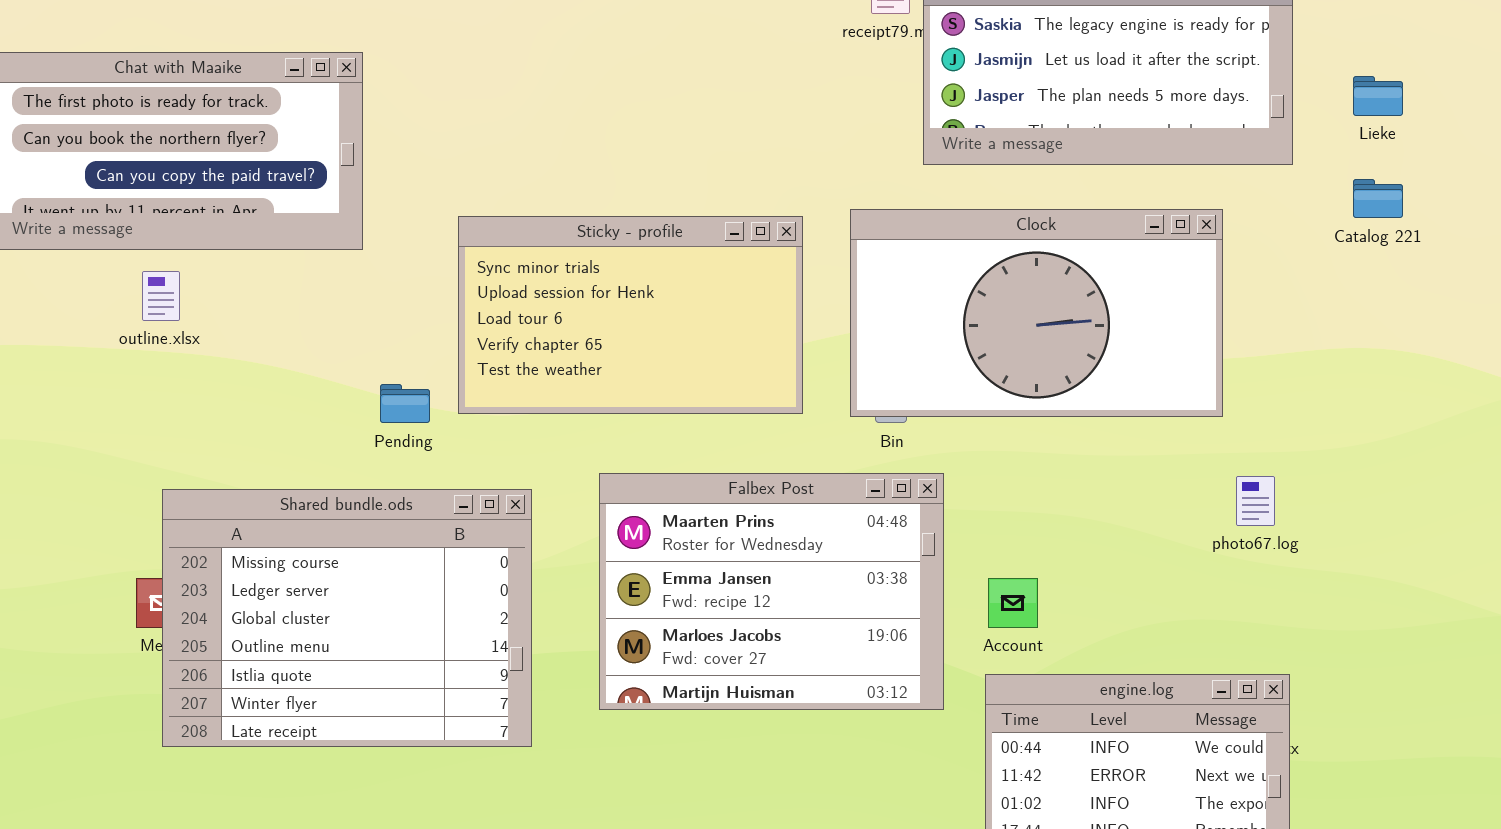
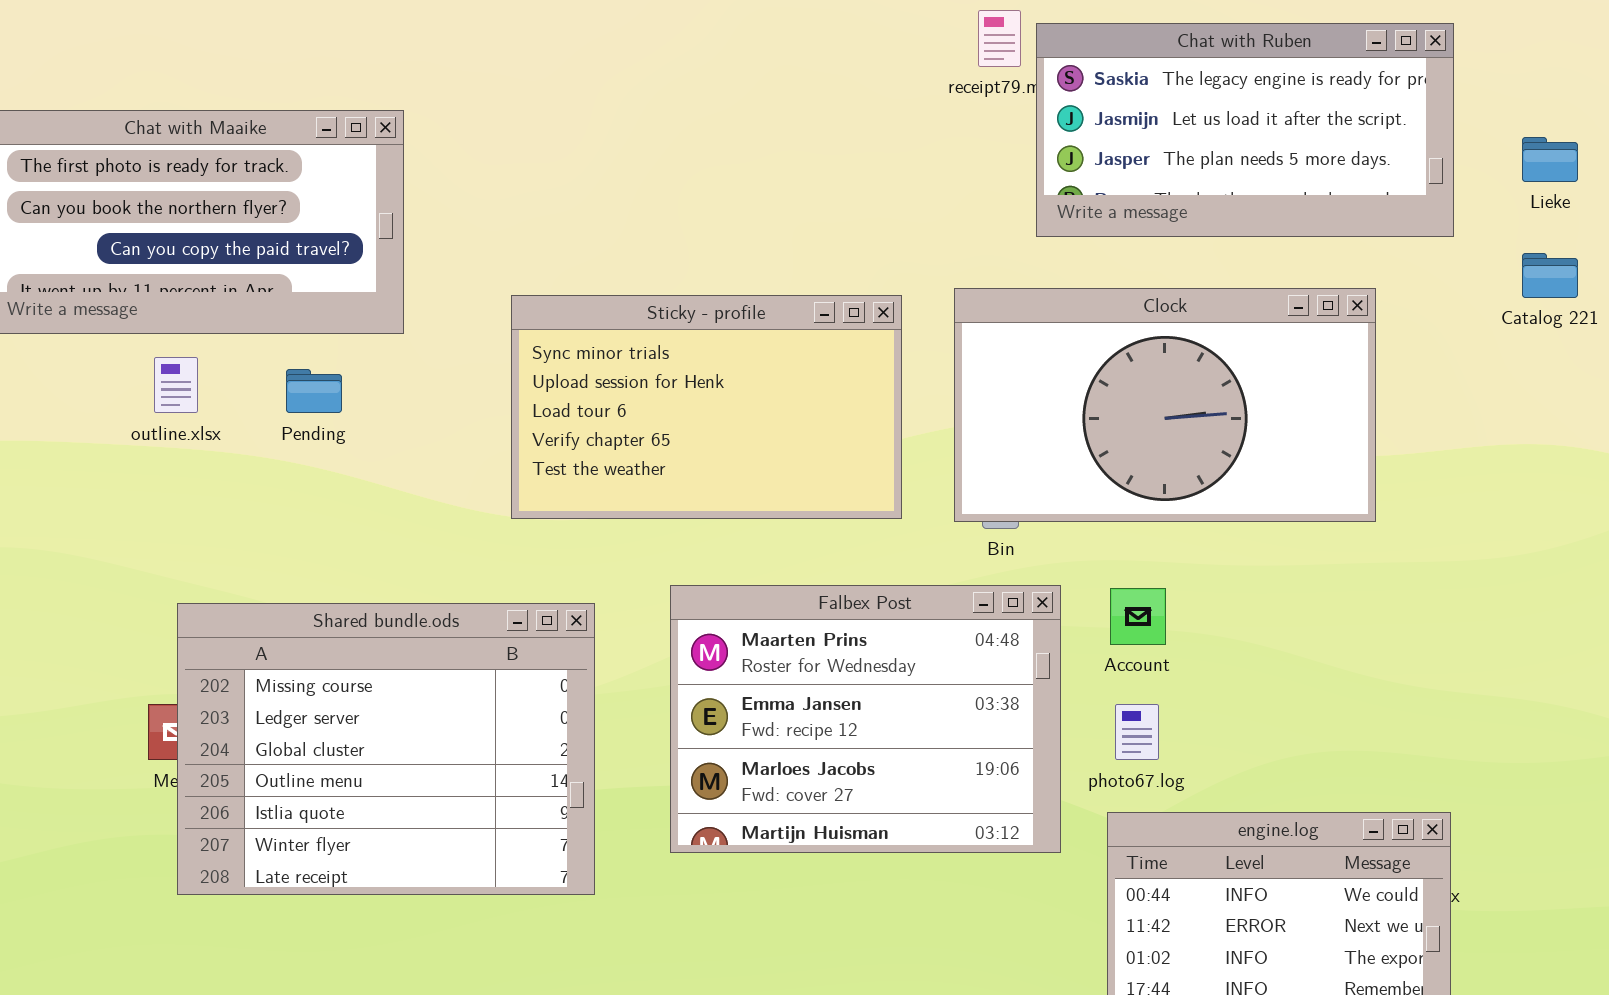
Pending: [380,384,430,423] -> [286,369,342,413], moved
photo67.log: [1236,476,1275,526] -> [1115,704,1159,760], moved
Account: [988,578,1038,628] -> [1110,588,1166,645], moved

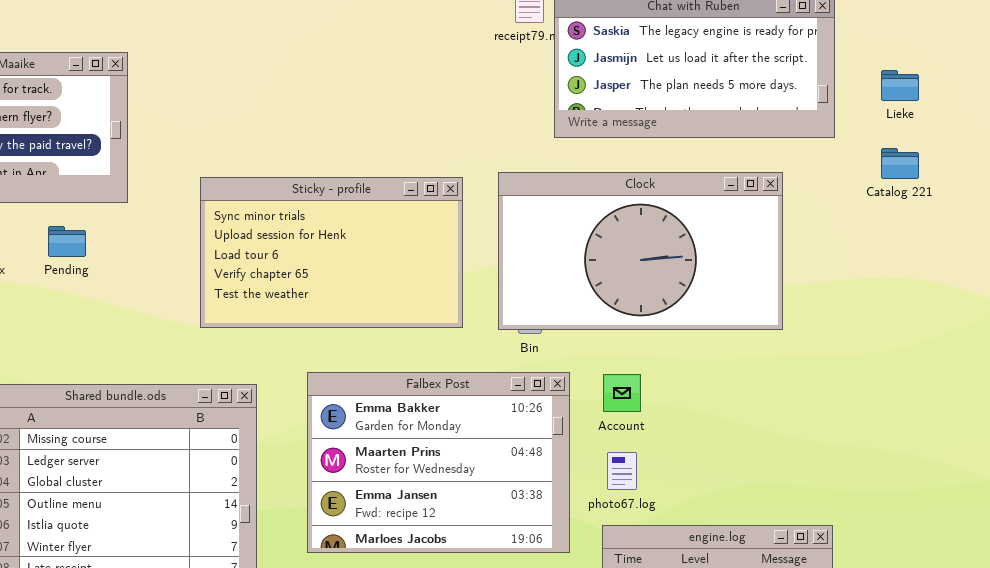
Falbex Post: [670,585,1061,853] -> [307,372,570,553], scrolled up 1 row

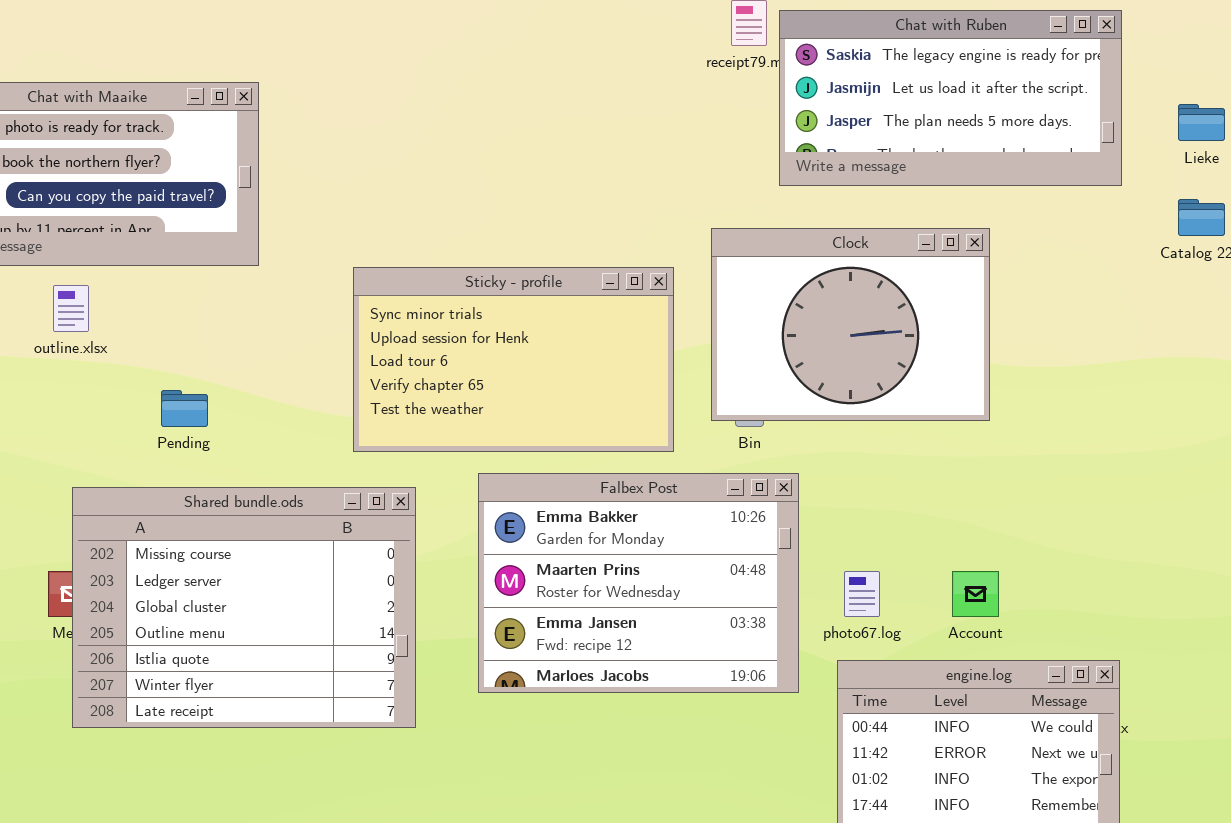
Clock: [498,172,783,330] -> [711,228,990,421], resized
Sticky - profile: [200,177,463,328] -> [353,267,674,452], moved
Pending: [48,226,86,257] -> [161,390,208,427], moved
Account: [603,374,641,412] -> [952,571,999,617], moved

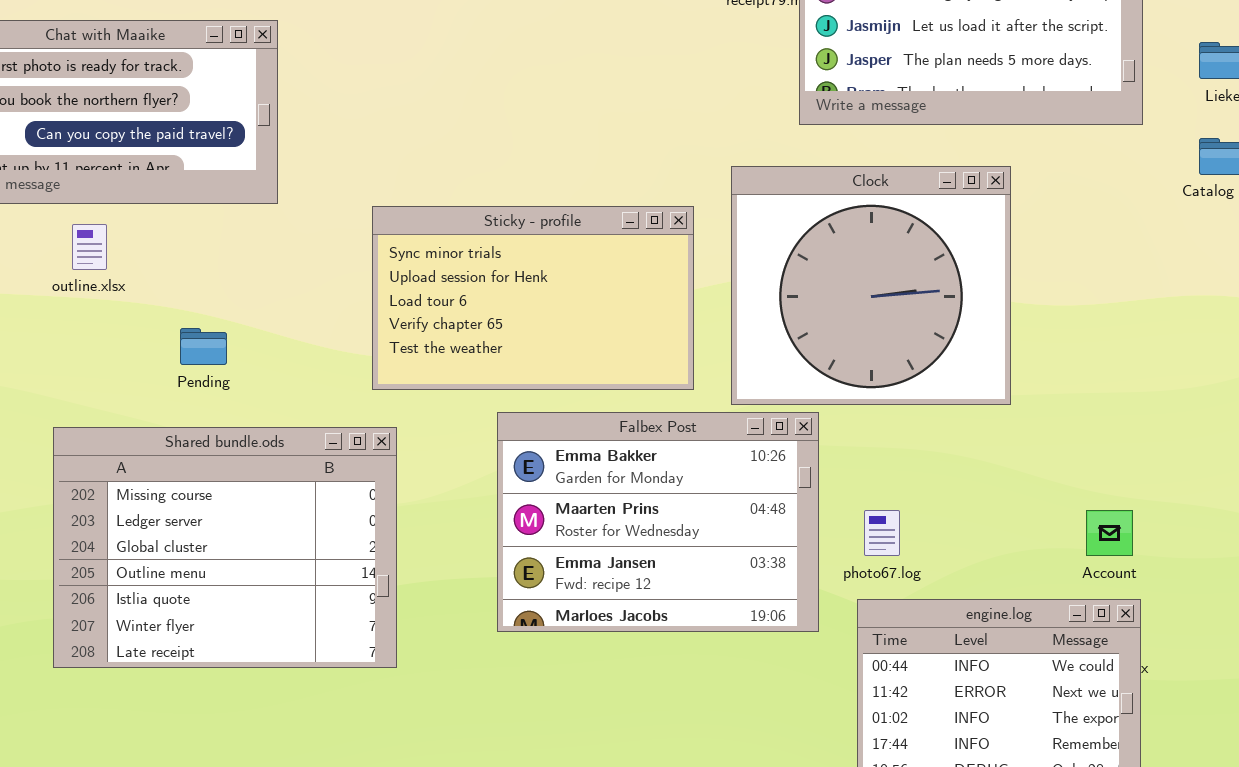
Clock: [711,228,990,421] -> [731,166,1011,405], resized
Shared bundle.ods: [72,487,416,728] -> [53,427,397,668], moved
Account: [952,571,999,617] -> [1086,510,1133,556], moved

